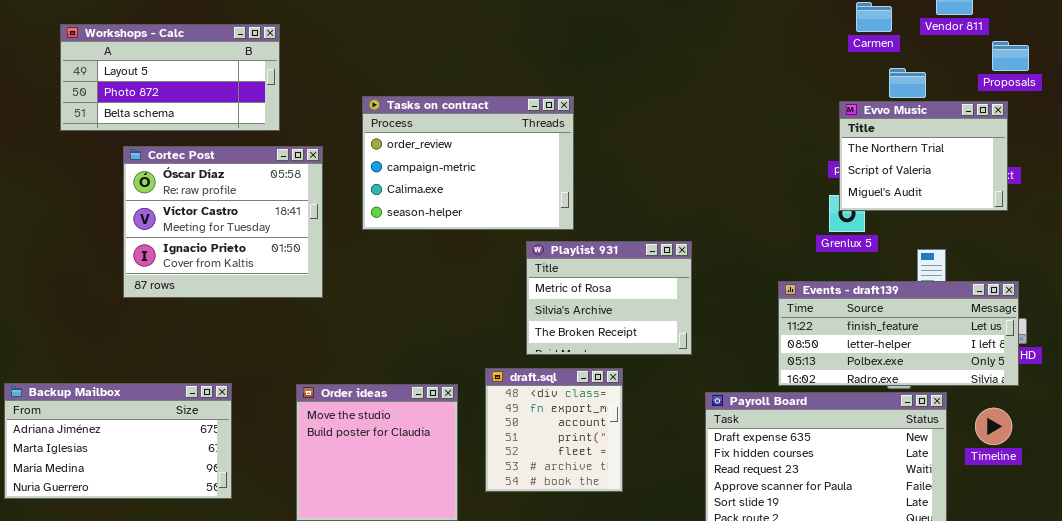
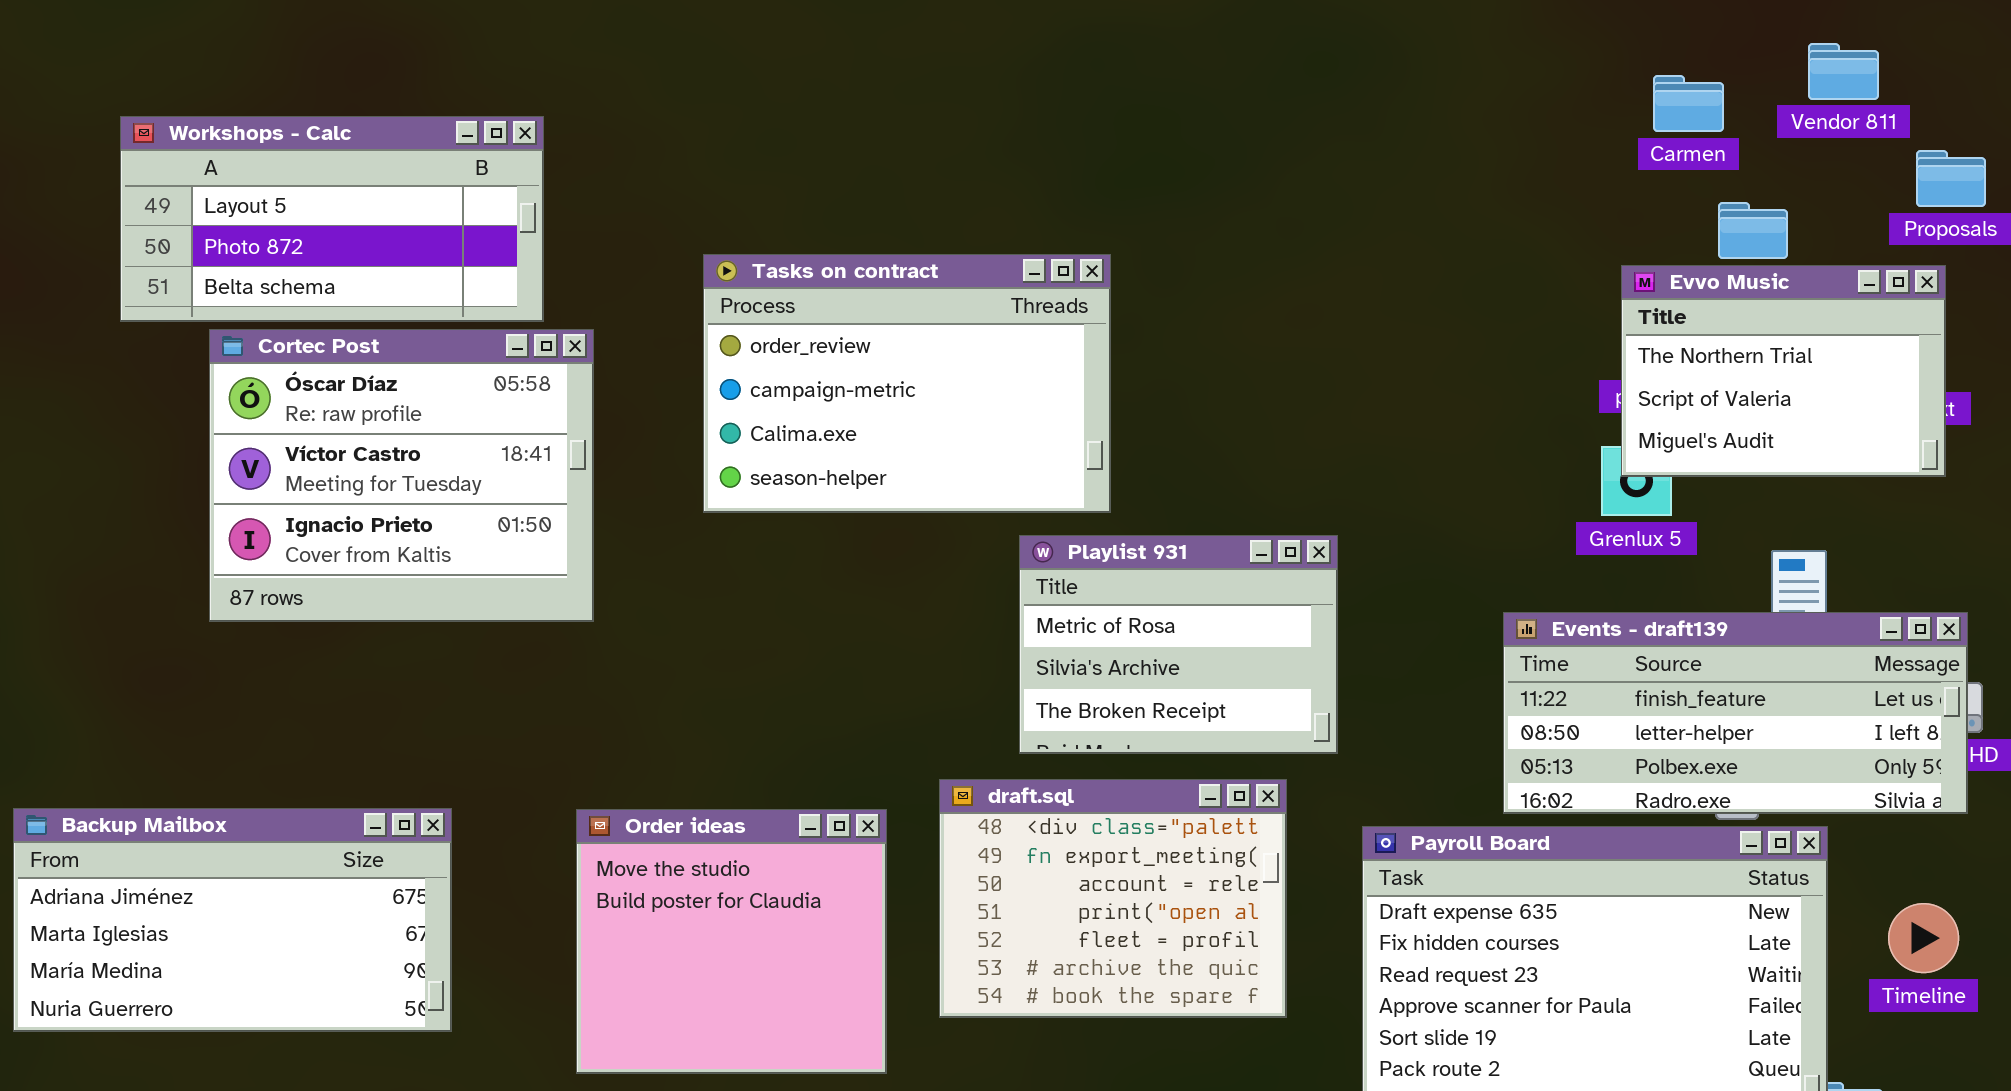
Cortec Post: [123,146,323,298] -> [209,329,594,622], moved
draft.sql: [485,368,623,492] -> [939,779,1287,1018], resized
Timeline: [975,408,1012,445] -> [1888,903,1959,973], moved

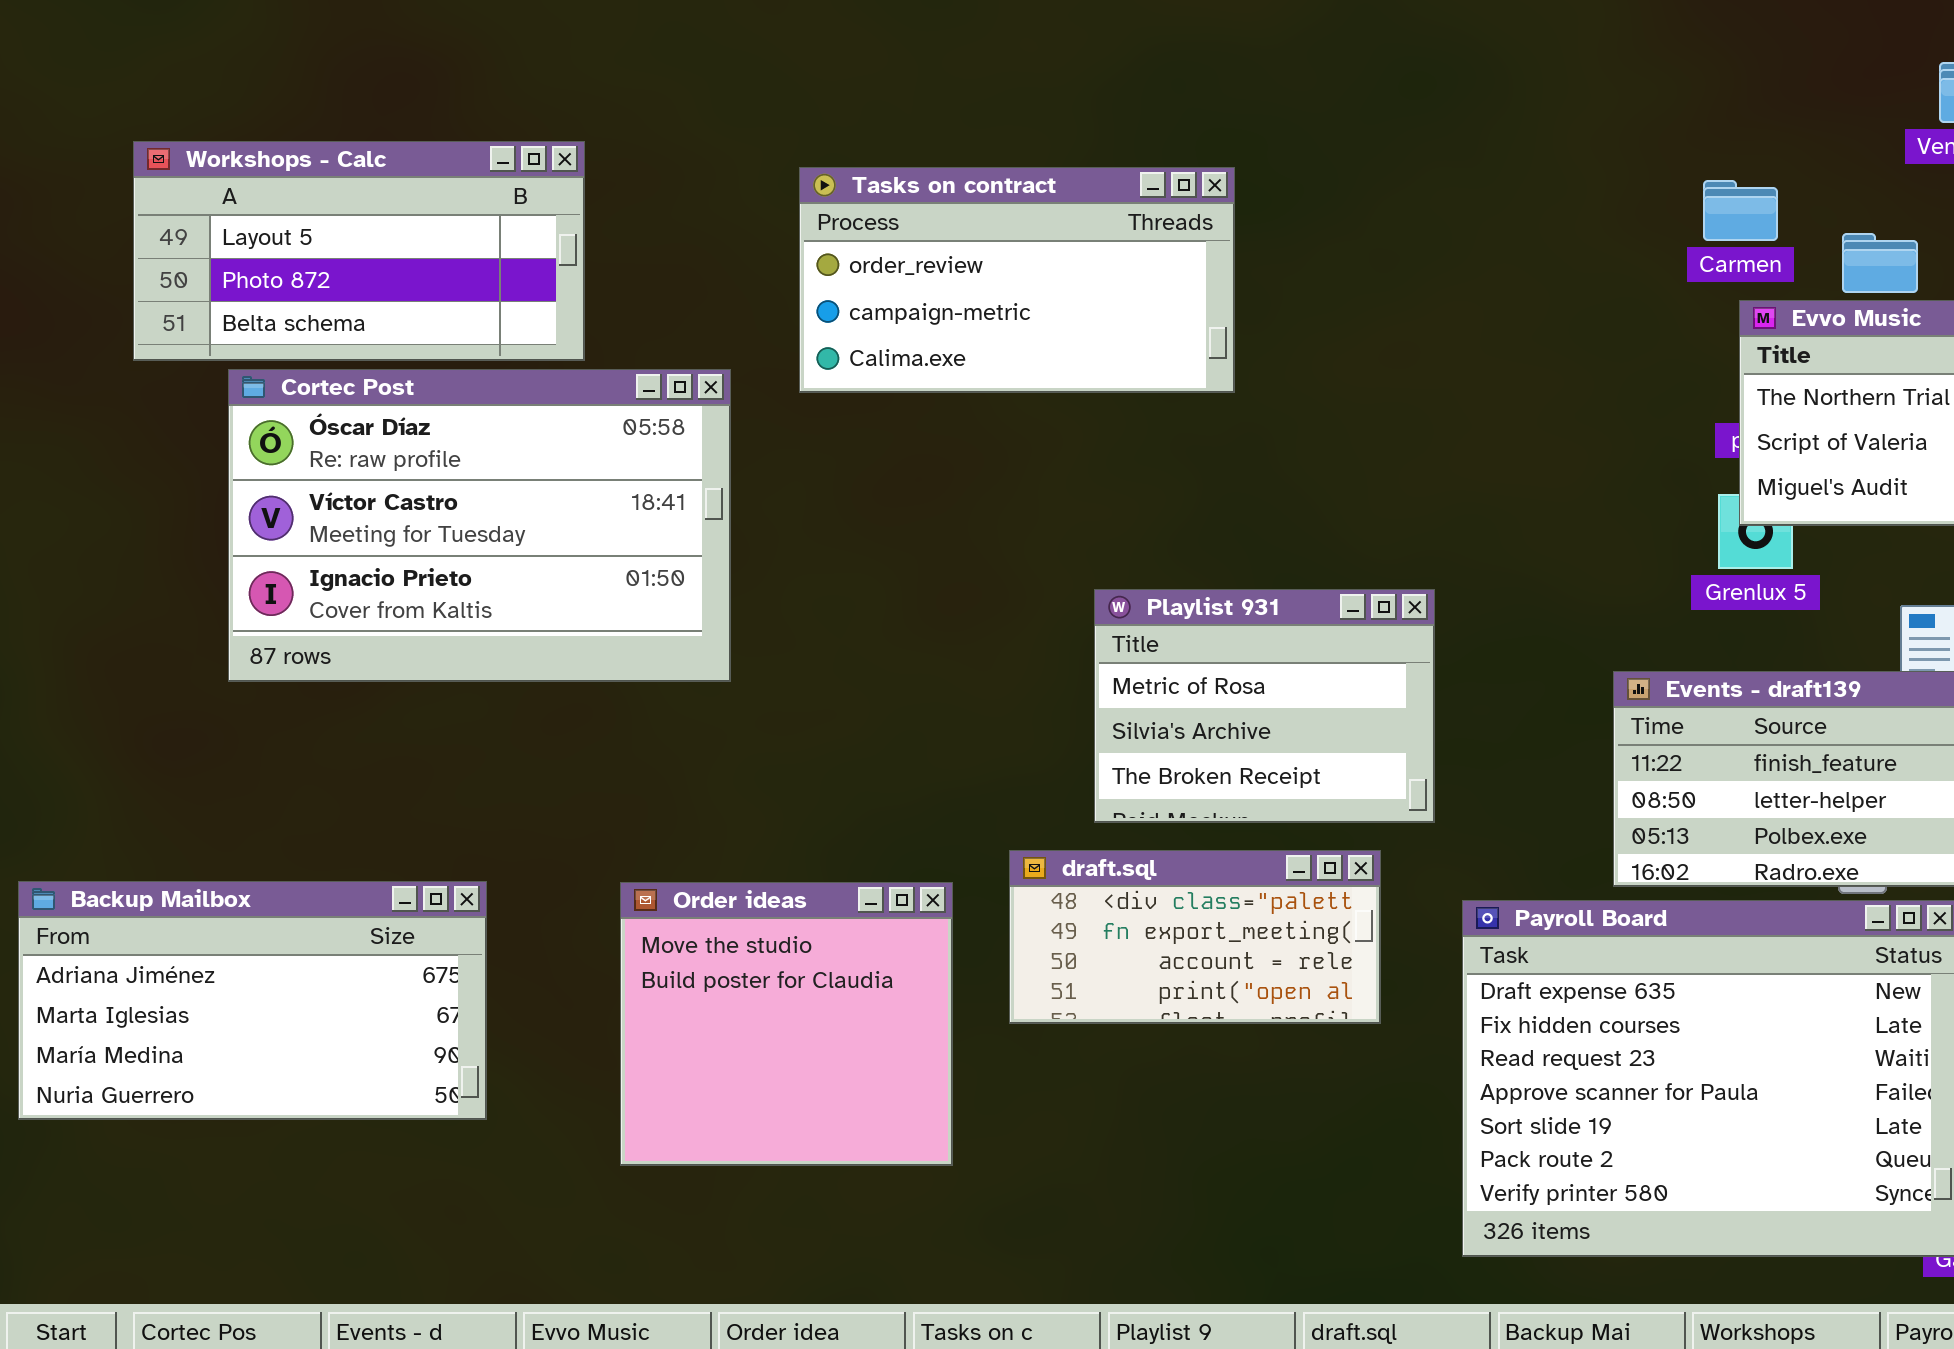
Carmen: [1653,75,1724,132] -> [1703,180,1778,241], moved
Tasks on contract: [703,254,1111,513] -> [799,167,1235,393], moved, resized
Cortec Post: [209,329,594,622] -> [228,369,731,682], resized
draft.sql: [939,779,1287,1018] -> [1009,850,1381,1024], resized

